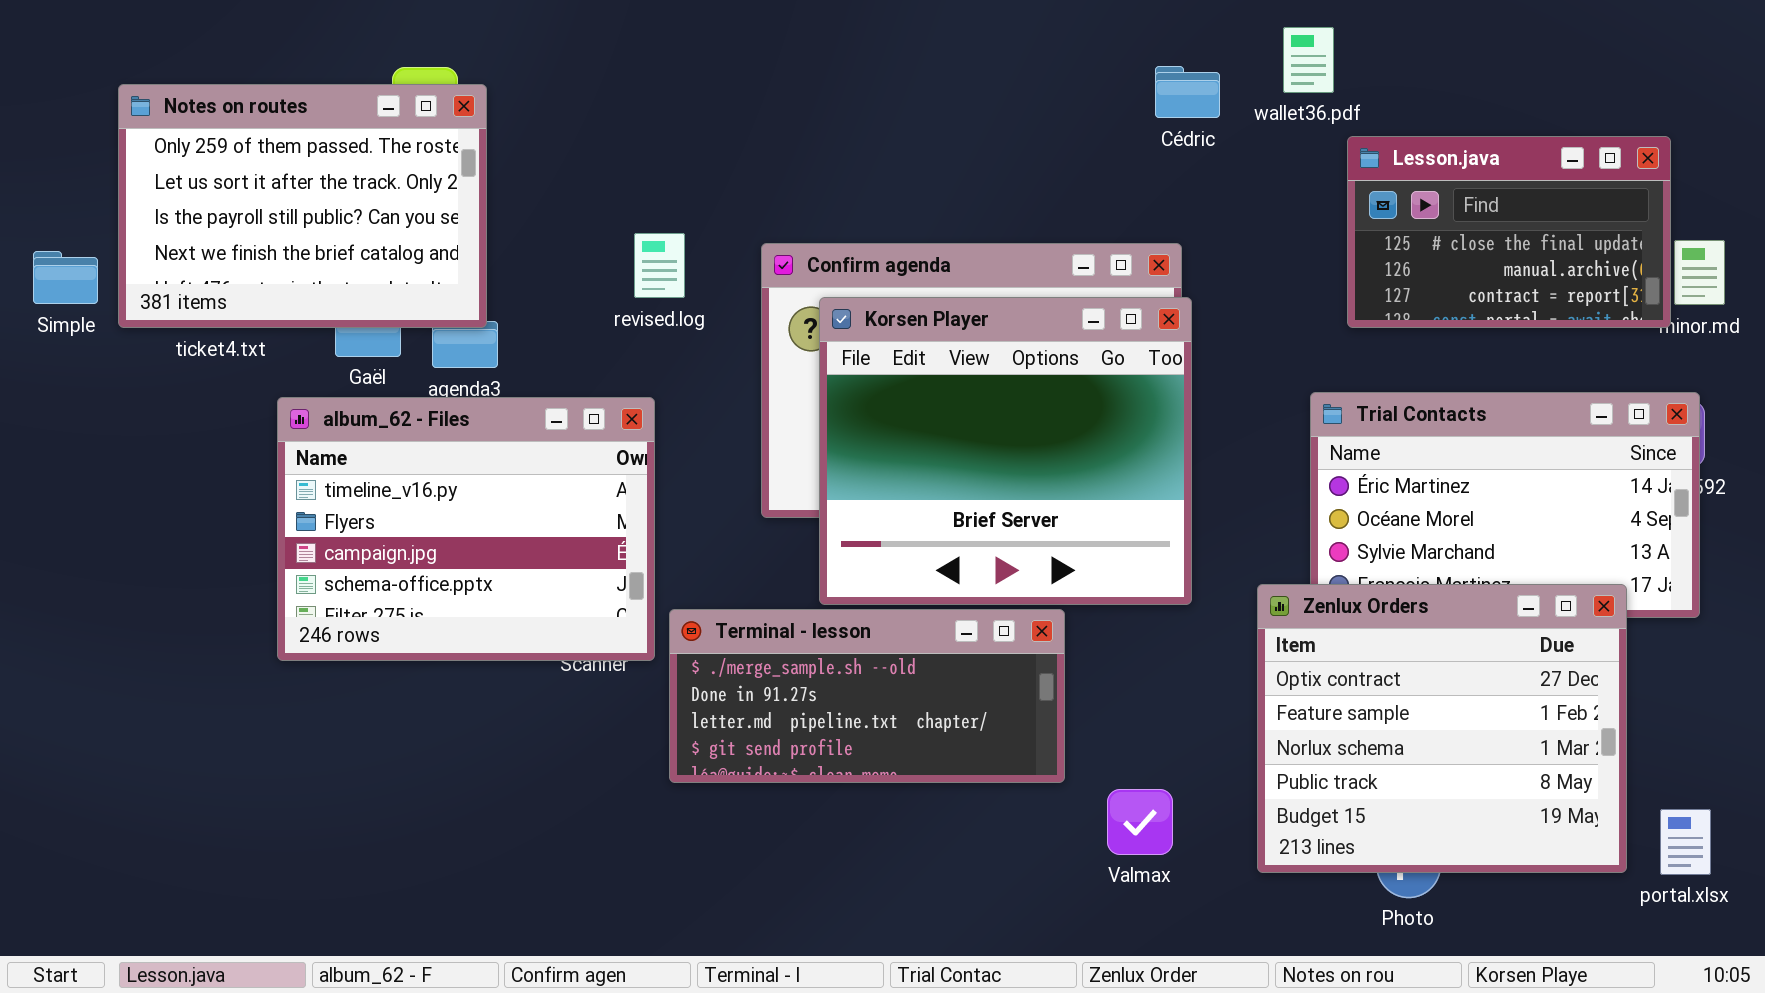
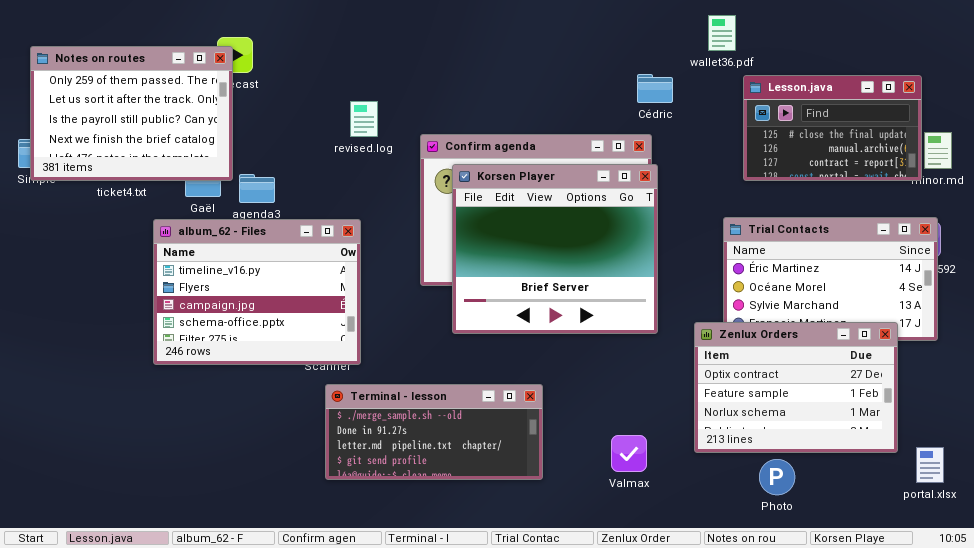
Cédric: [1155,66,1220,118] -> [637,74,673,103], moved
Notes on routes: [118,84,487,328] -> [30,46,233,181], moved
revised.log: [634,233,685,298] -> [350,101,378,137], moved
Zenlux Orders: [1257,584,1627,873] -> [694,322,898,453], resized
Terminal - lesson: [669,609,1065,783] -> [325,384,543,480], moved

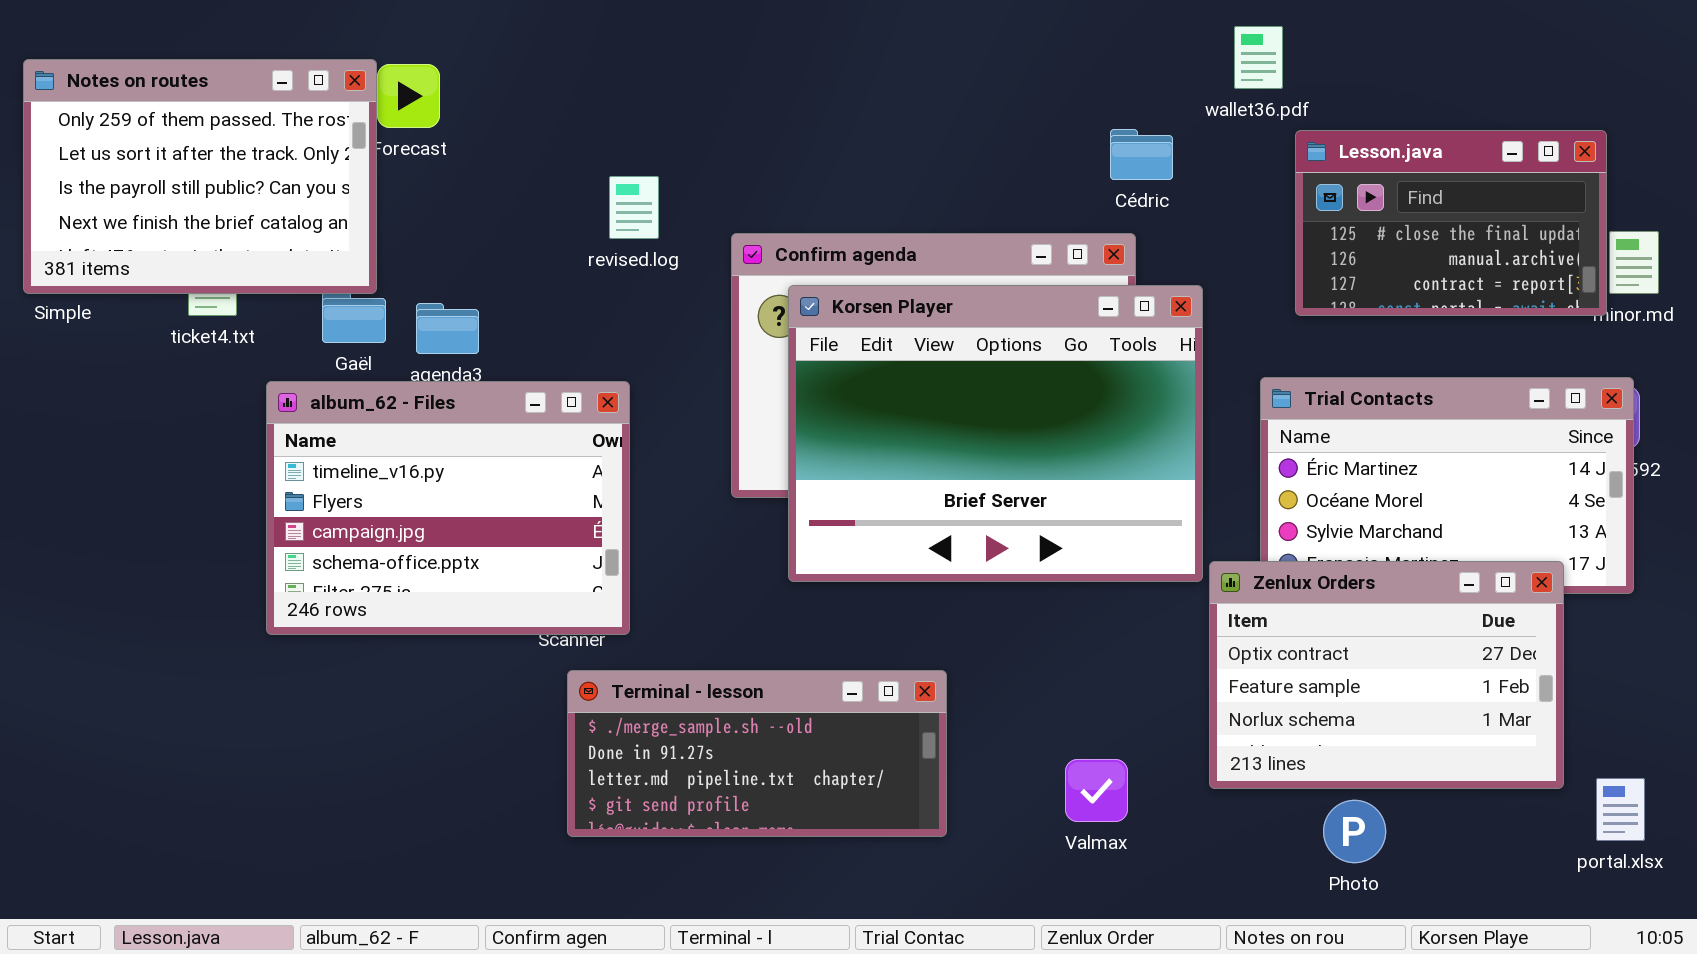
Notes on routes: [30,46,233,181] -> [23,59,377,294], moved
Korsen Player: [452,164,658,334] -> [788,285,1203,582], resized

